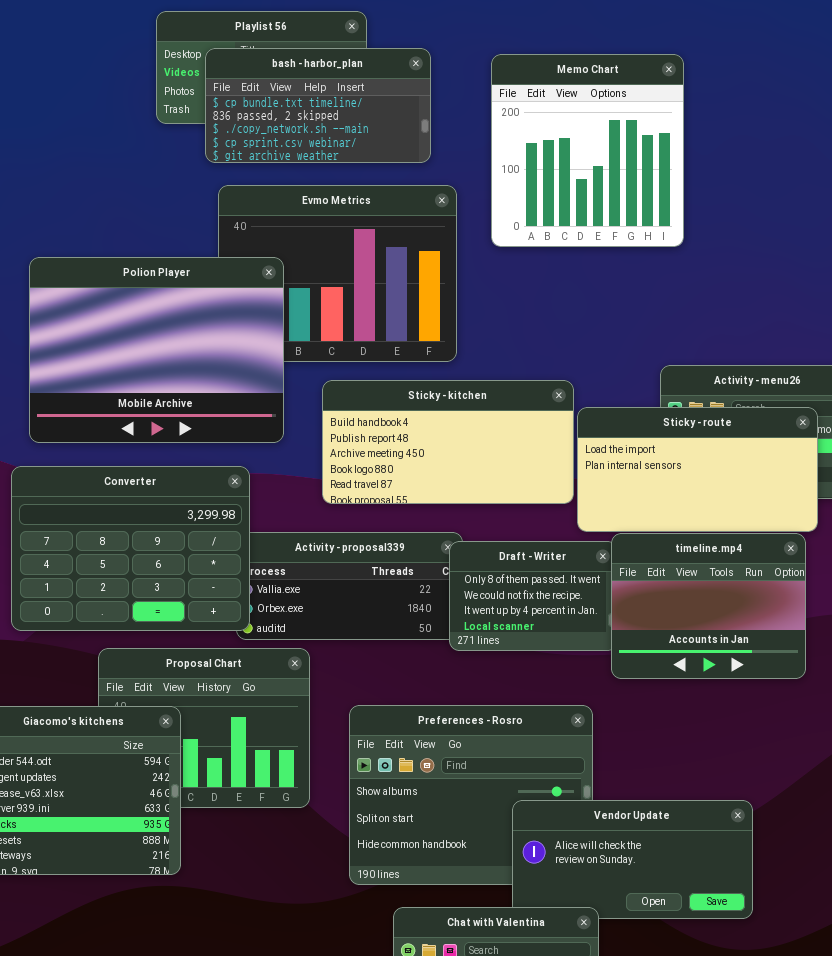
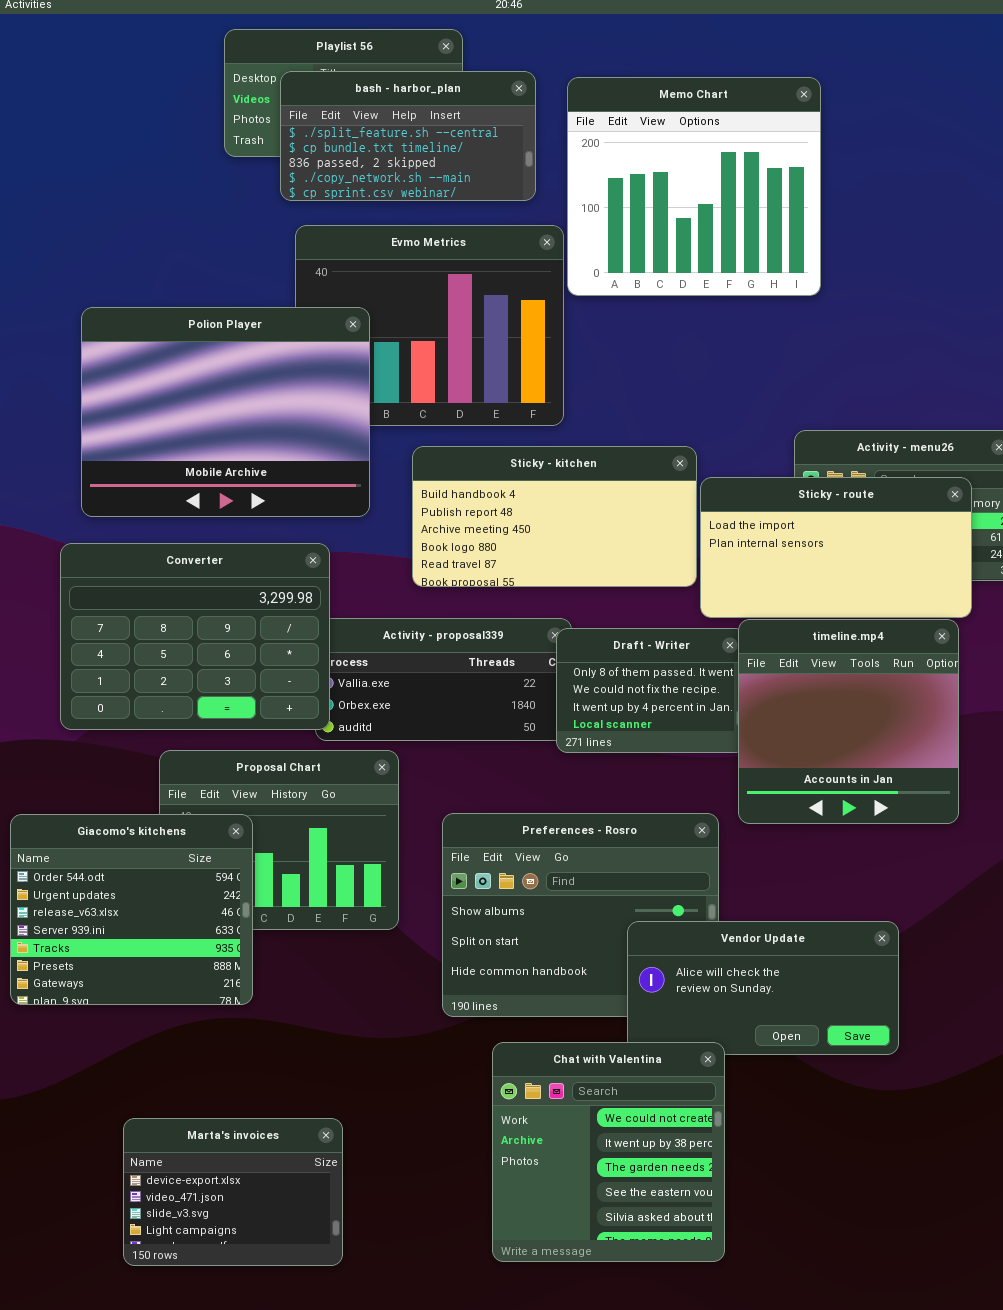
bash - harbor_plan: [205,48,431,163] -> [280,71,536,201], scrolled up 1 row
Memo Chart: [491,54,684,247] -> [567,77,821,296], resized
timeline.mp4: [611,533,806,679] -> [738,619,959,824], resized

